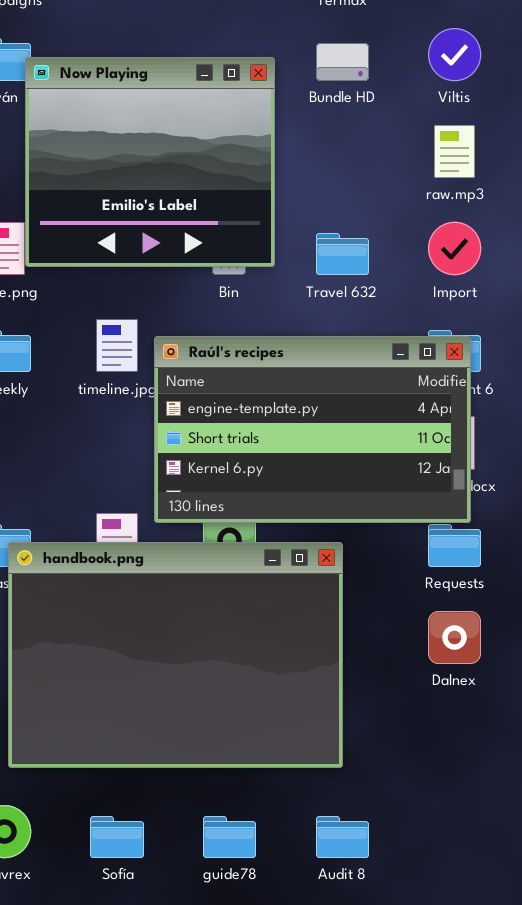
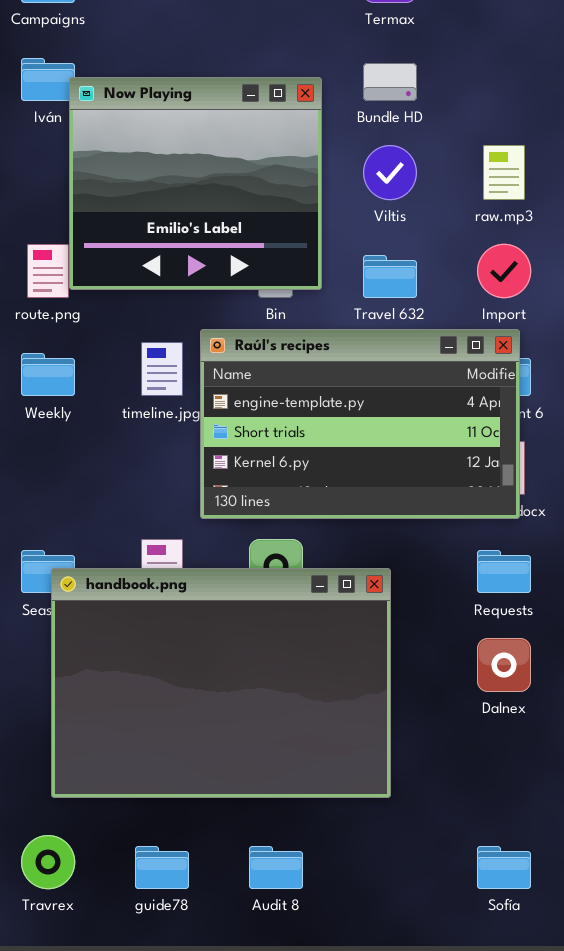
Viltis: [428,28,481,81] -> [363,145,417,200], moved
Raúl's recipes: [154,336,471,523] -> [200,329,520,519], moved
Sofía: [90,816,144,858] -> [477,846,531,889], moved
guide78: [203,816,256,858] -> [135,846,189,889], moved
Audit 8: [316,816,369,858] -> [249,846,303,889], moved

